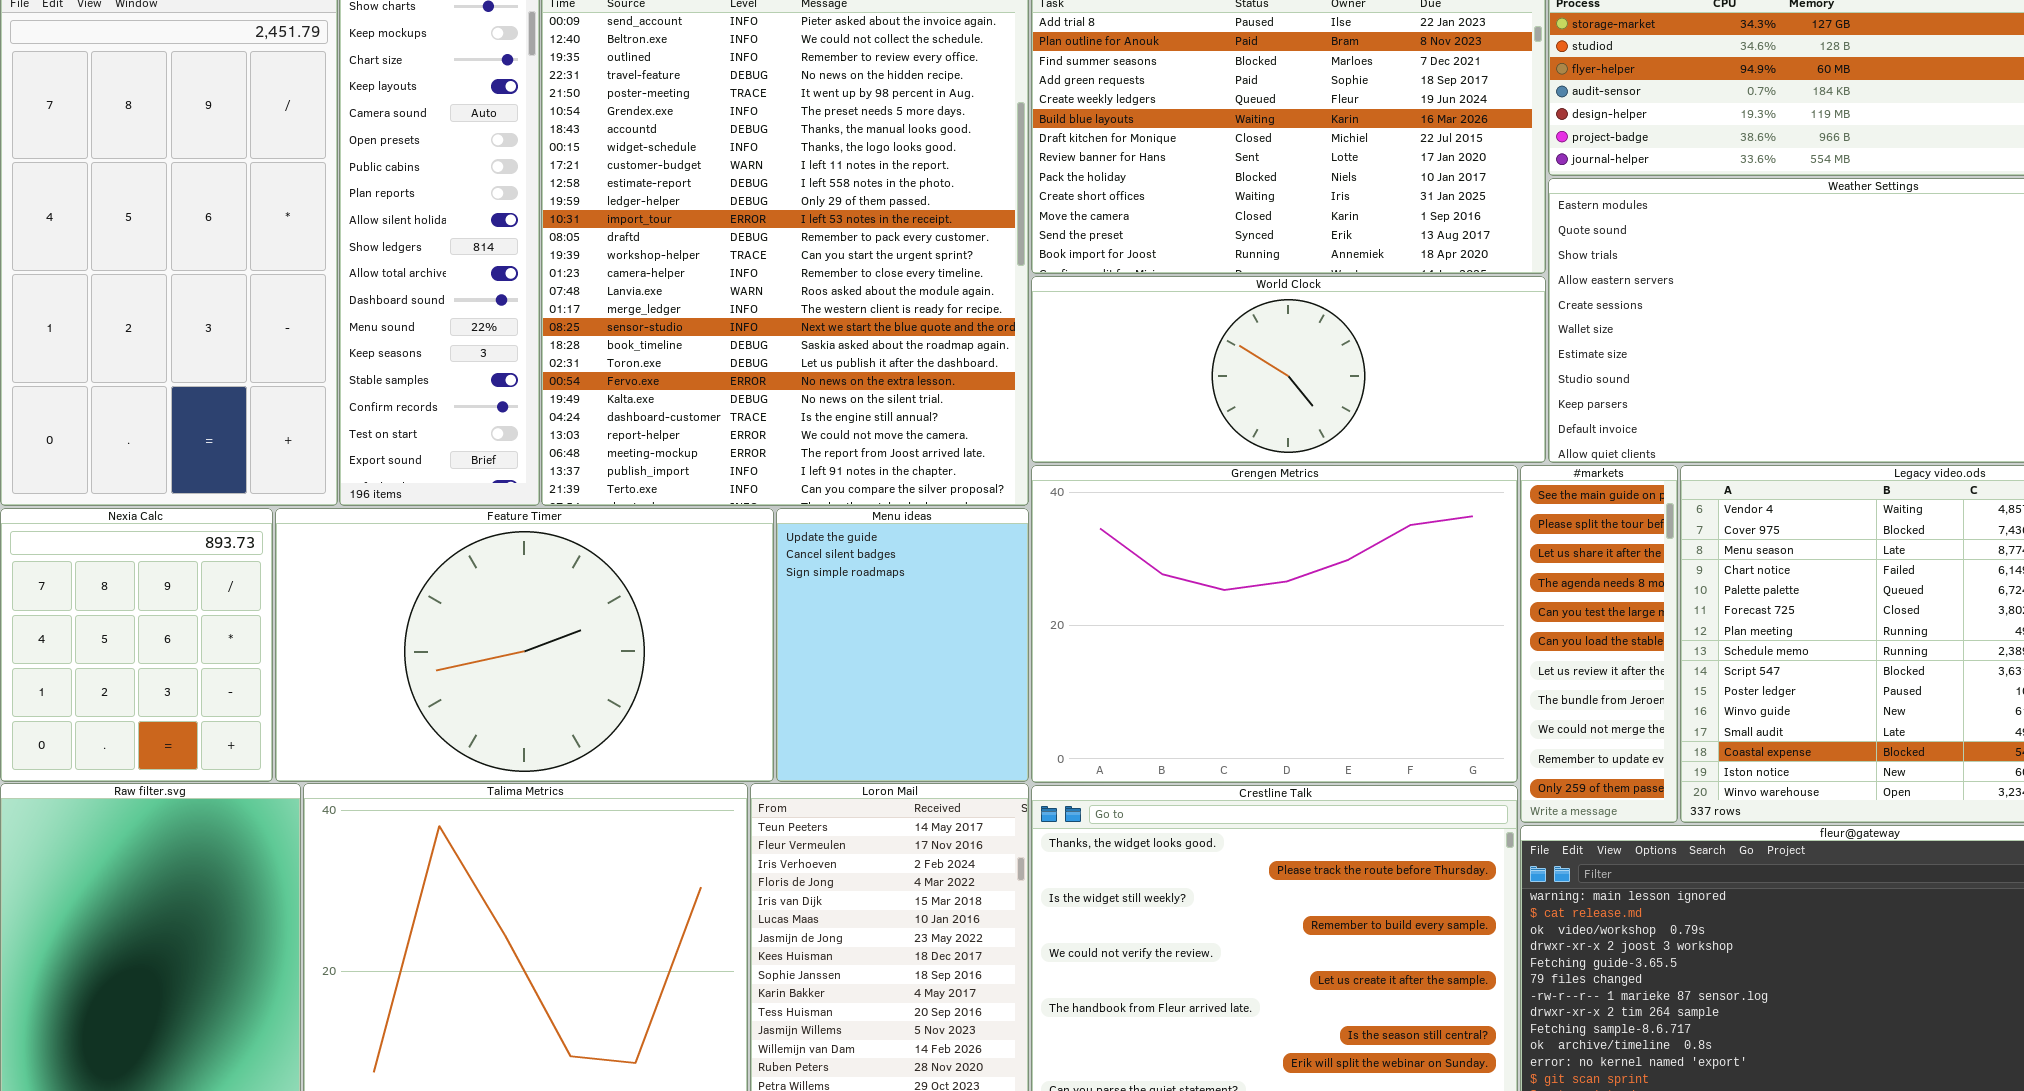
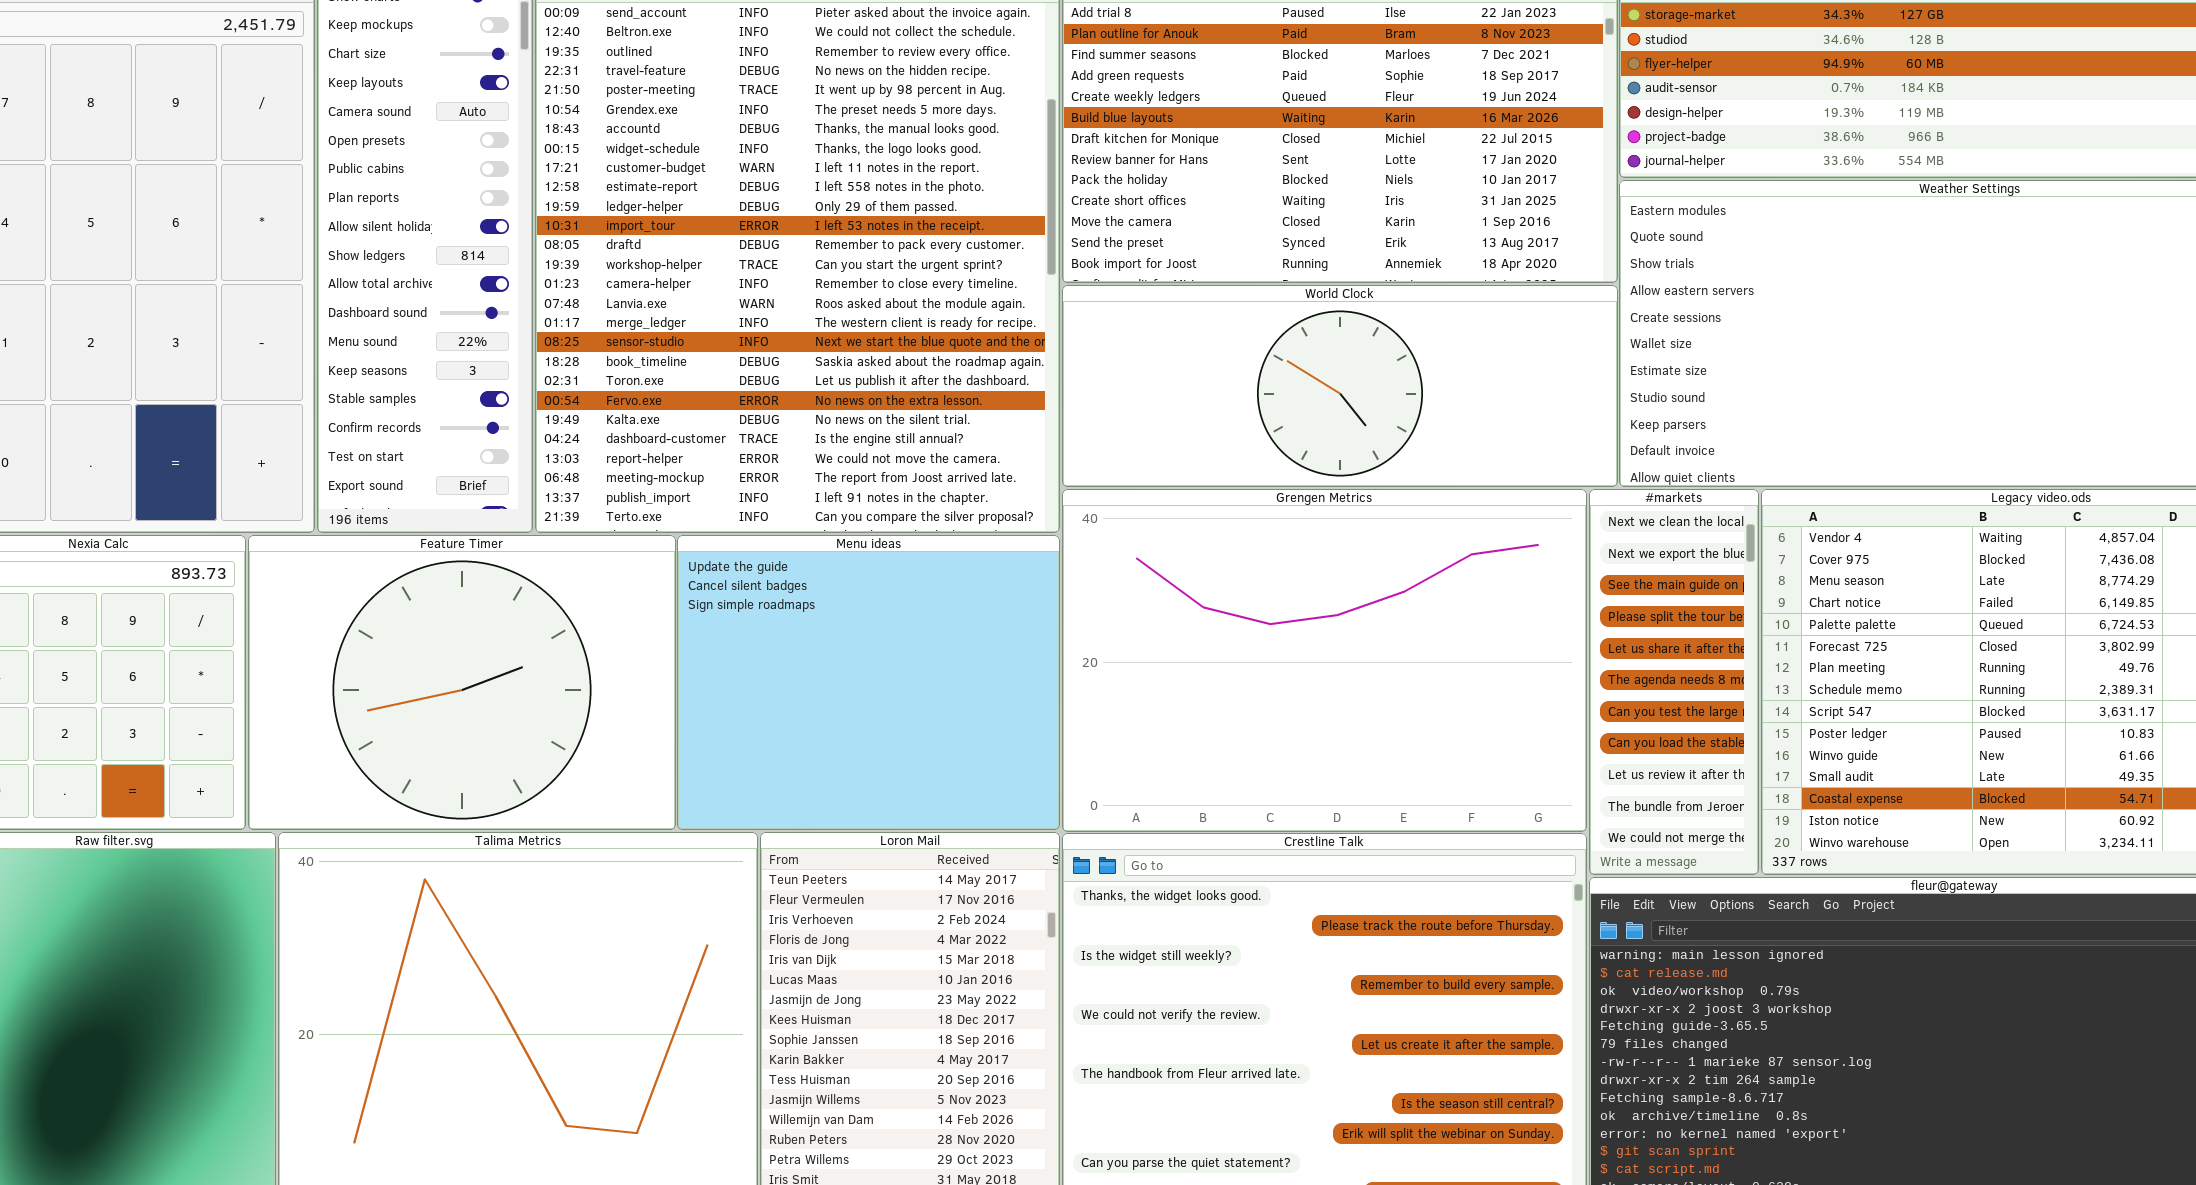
#markets: [1520,465,1678,823] -> [1589,489,1759,875], scrolled up 2 rows
Feature Timer: [275,508,774,782] -> [248,535,676,830], resized
Menu ideas: [776,508,1029,782] -> [677,535,1060,830], resized

